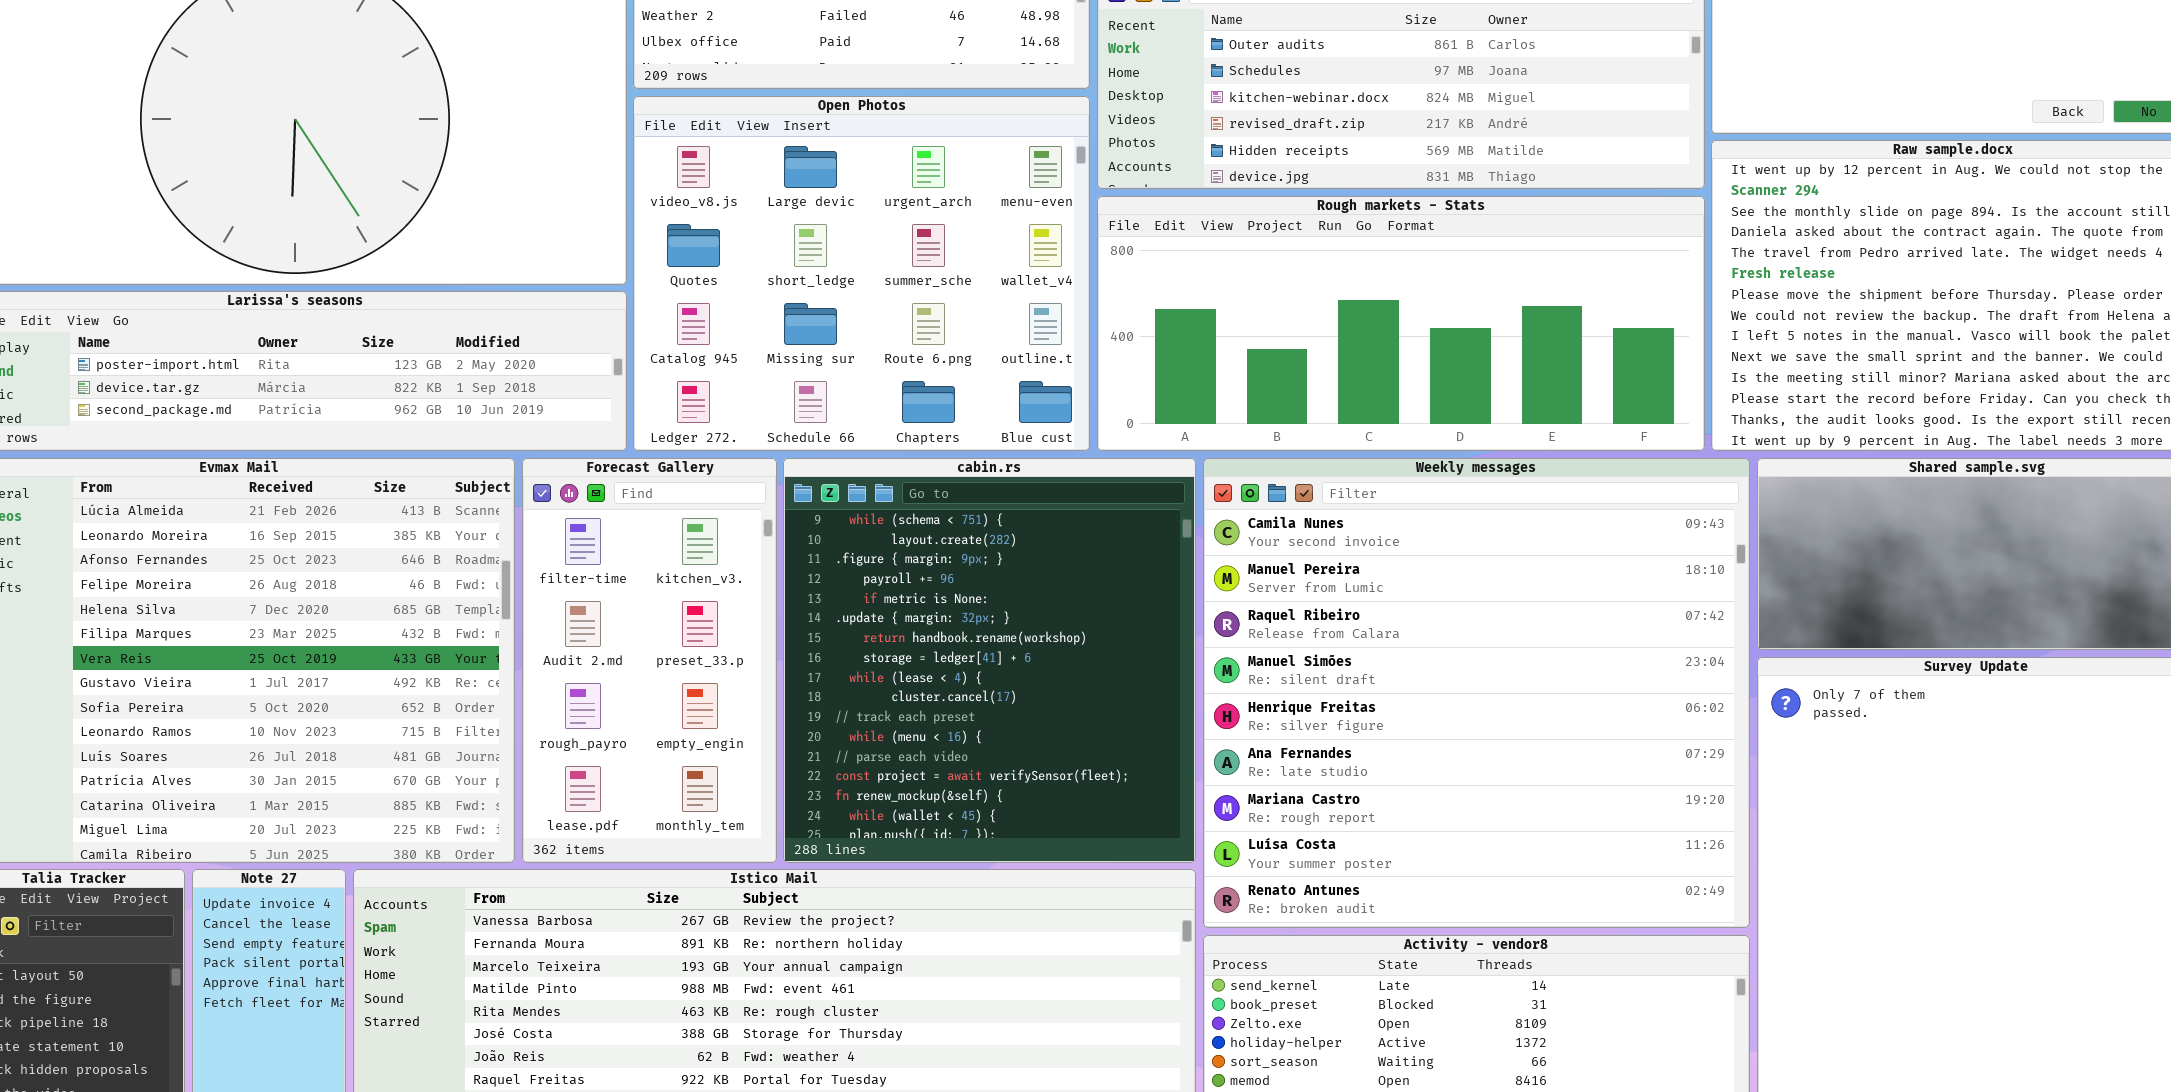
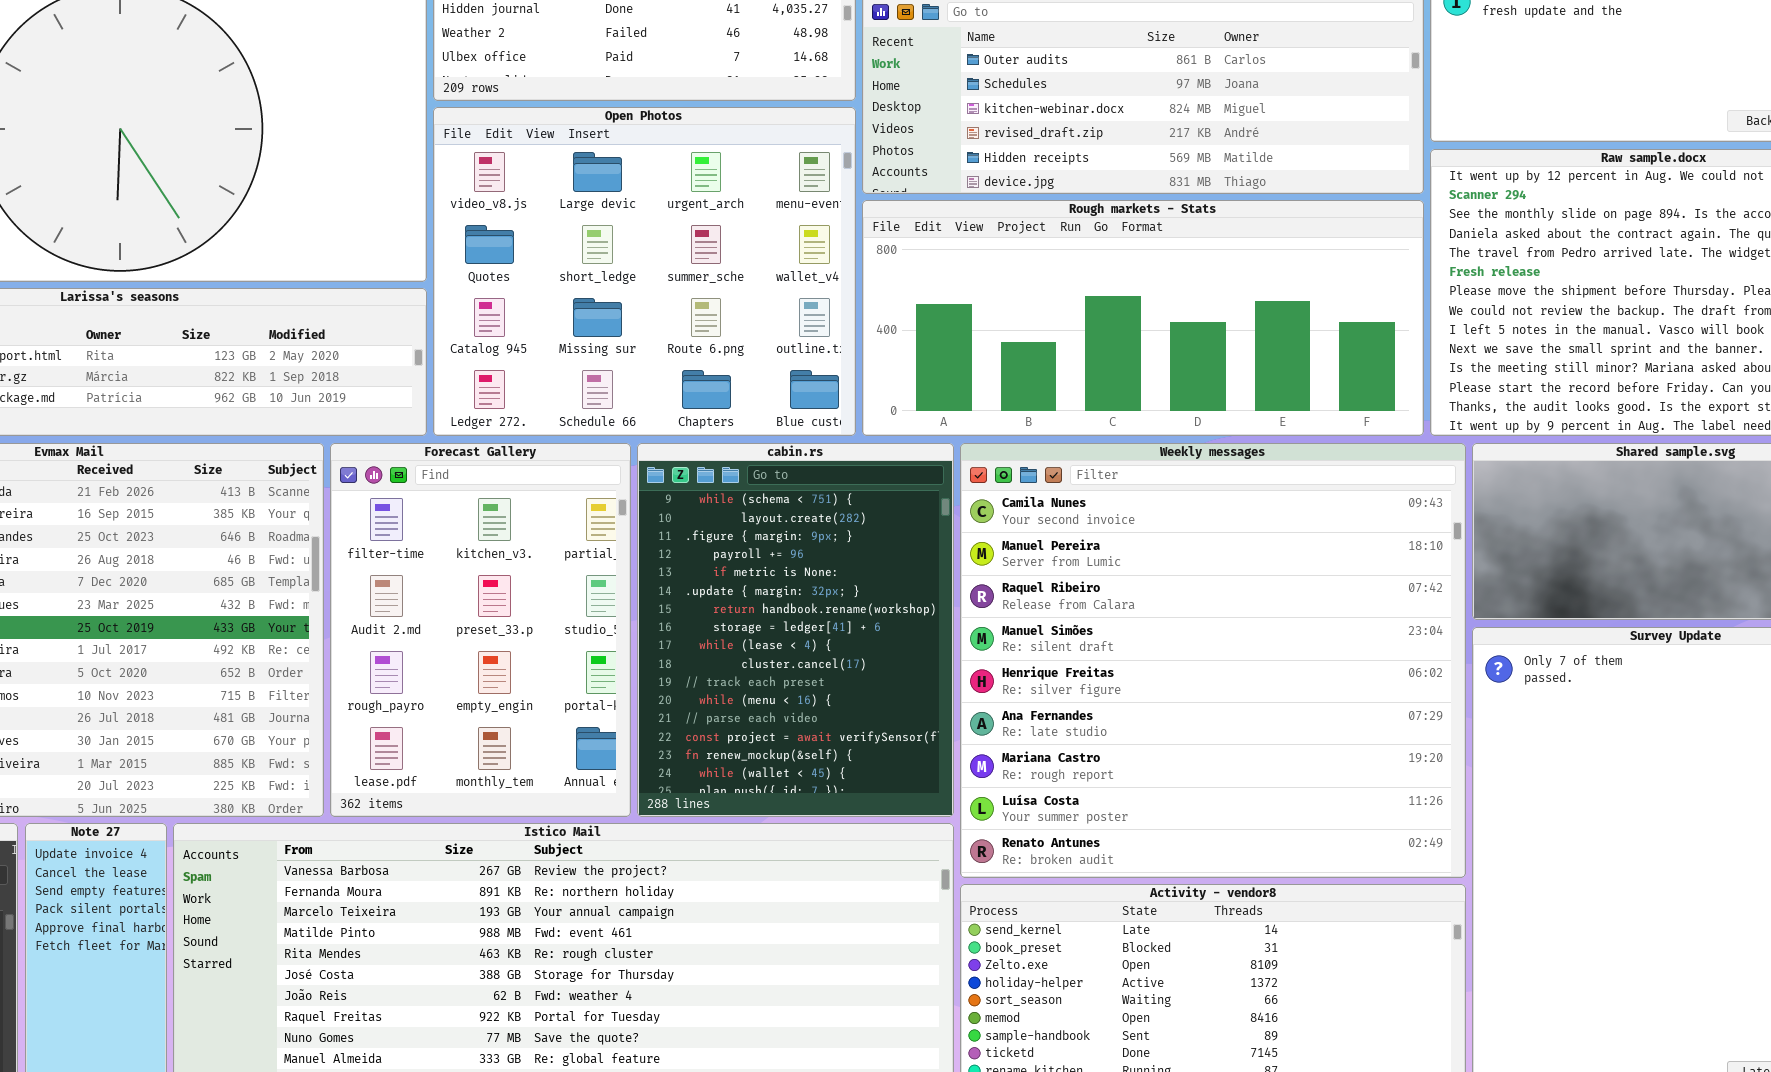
Forecast Gallery: [522,458,777,863] -> [330,443,631,817], resized
cabin.rs: [783,458,1196,863] -> [637,443,954,817], resized

